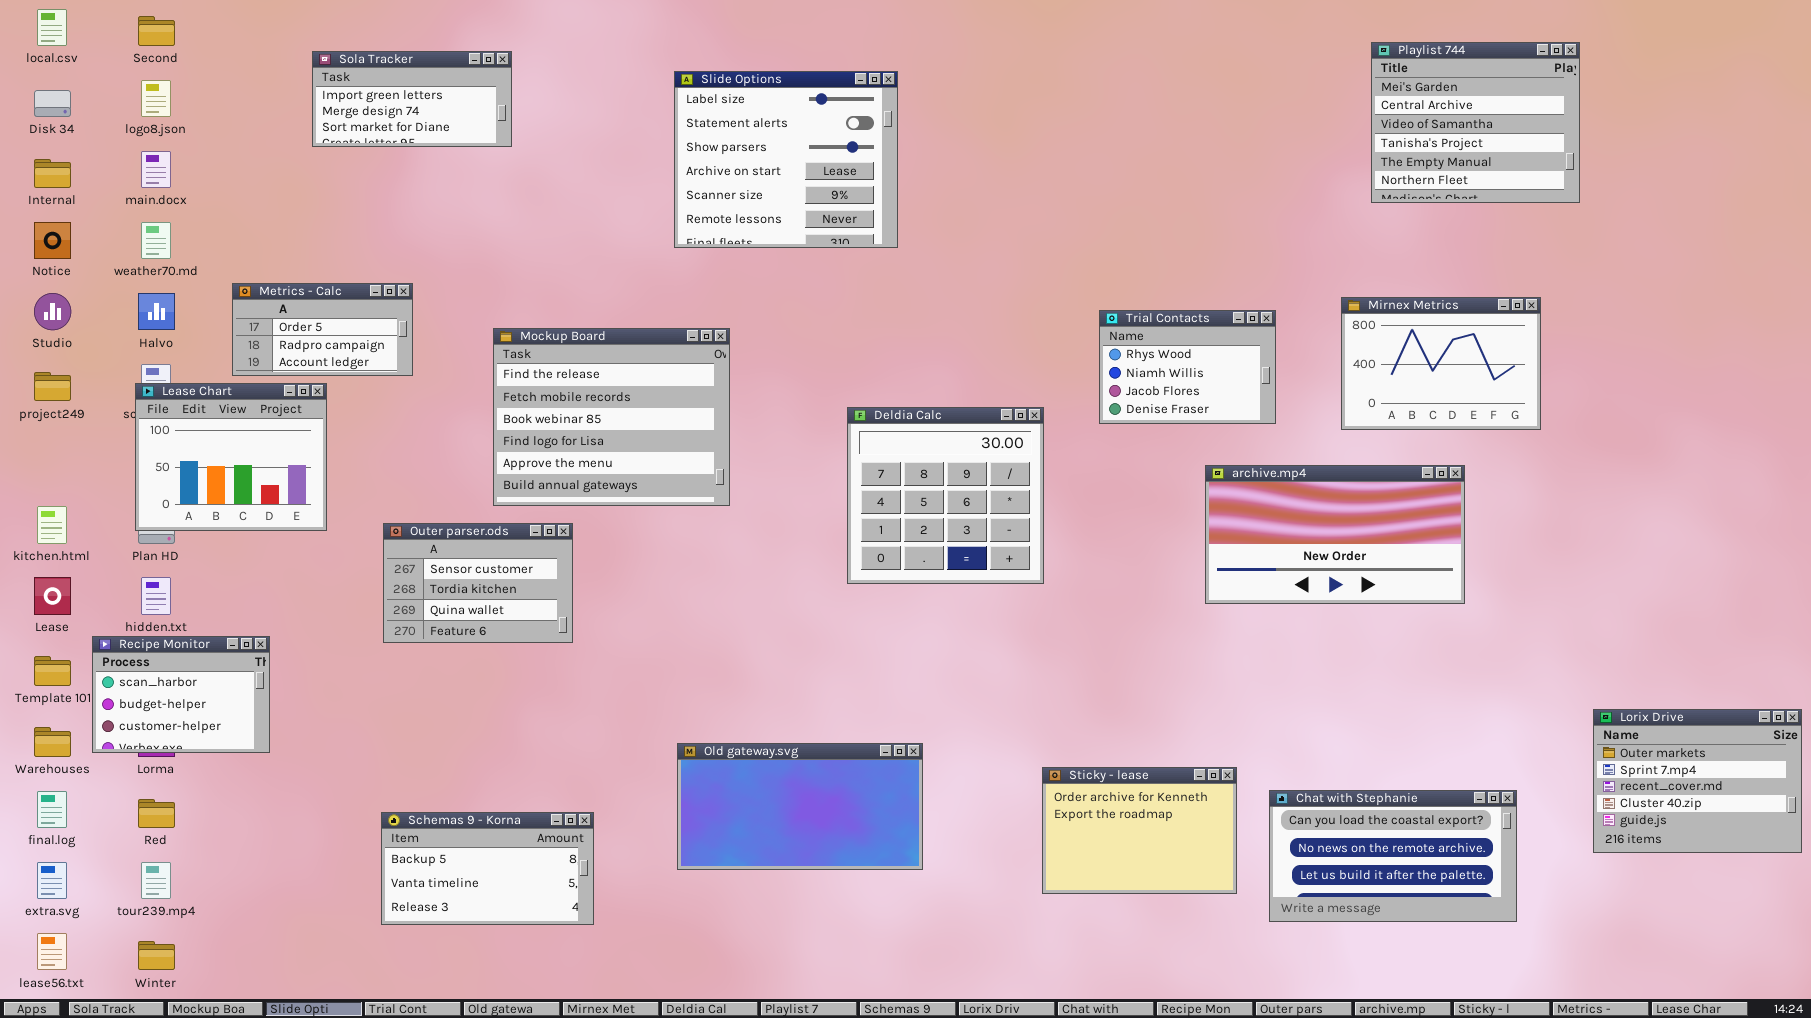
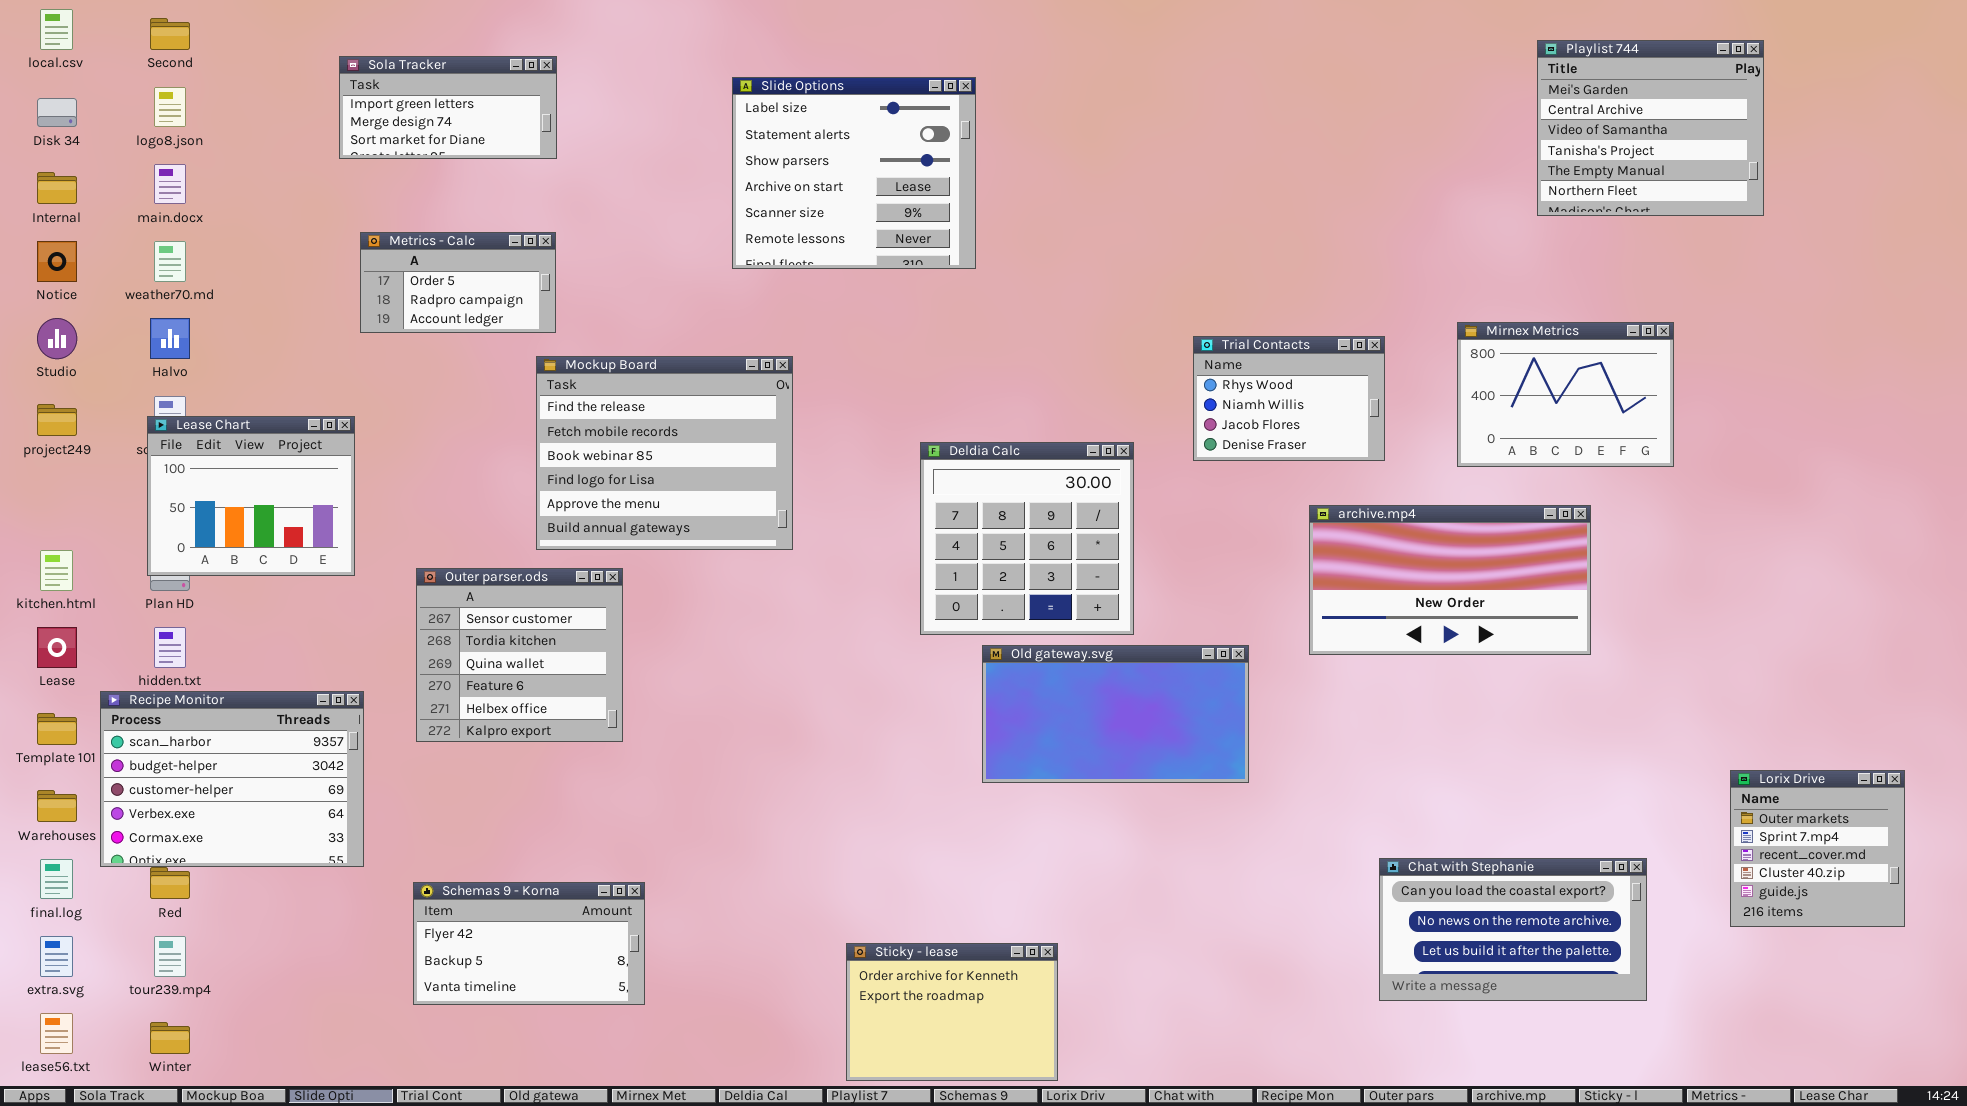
Playlist 744: [1371,42,1580,203] -> [1537,40,1764,216], moved
Metrics - Calc: [232,283,413,376] -> [360,232,556,333], moved
Outer parser.ods: [383,523,573,643] -> [416,568,623,742], resized
Recipe Monitor: [92,636,270,753] -> [100,691,364,867], resized
Lorix Drive: [1593,709,1802,853] -> [1730,770,1905,927], resized
Old gateway.svg: [677,743,923,870] -> [982,645,1249,783], moved
Sticky - lease: [1042,767,1237,894] -> [846,943,1058,1081], moved
Schemas 9 - Korna: [381,812,594,925] -> [413,882,645,1005], scrolled up 1 row

